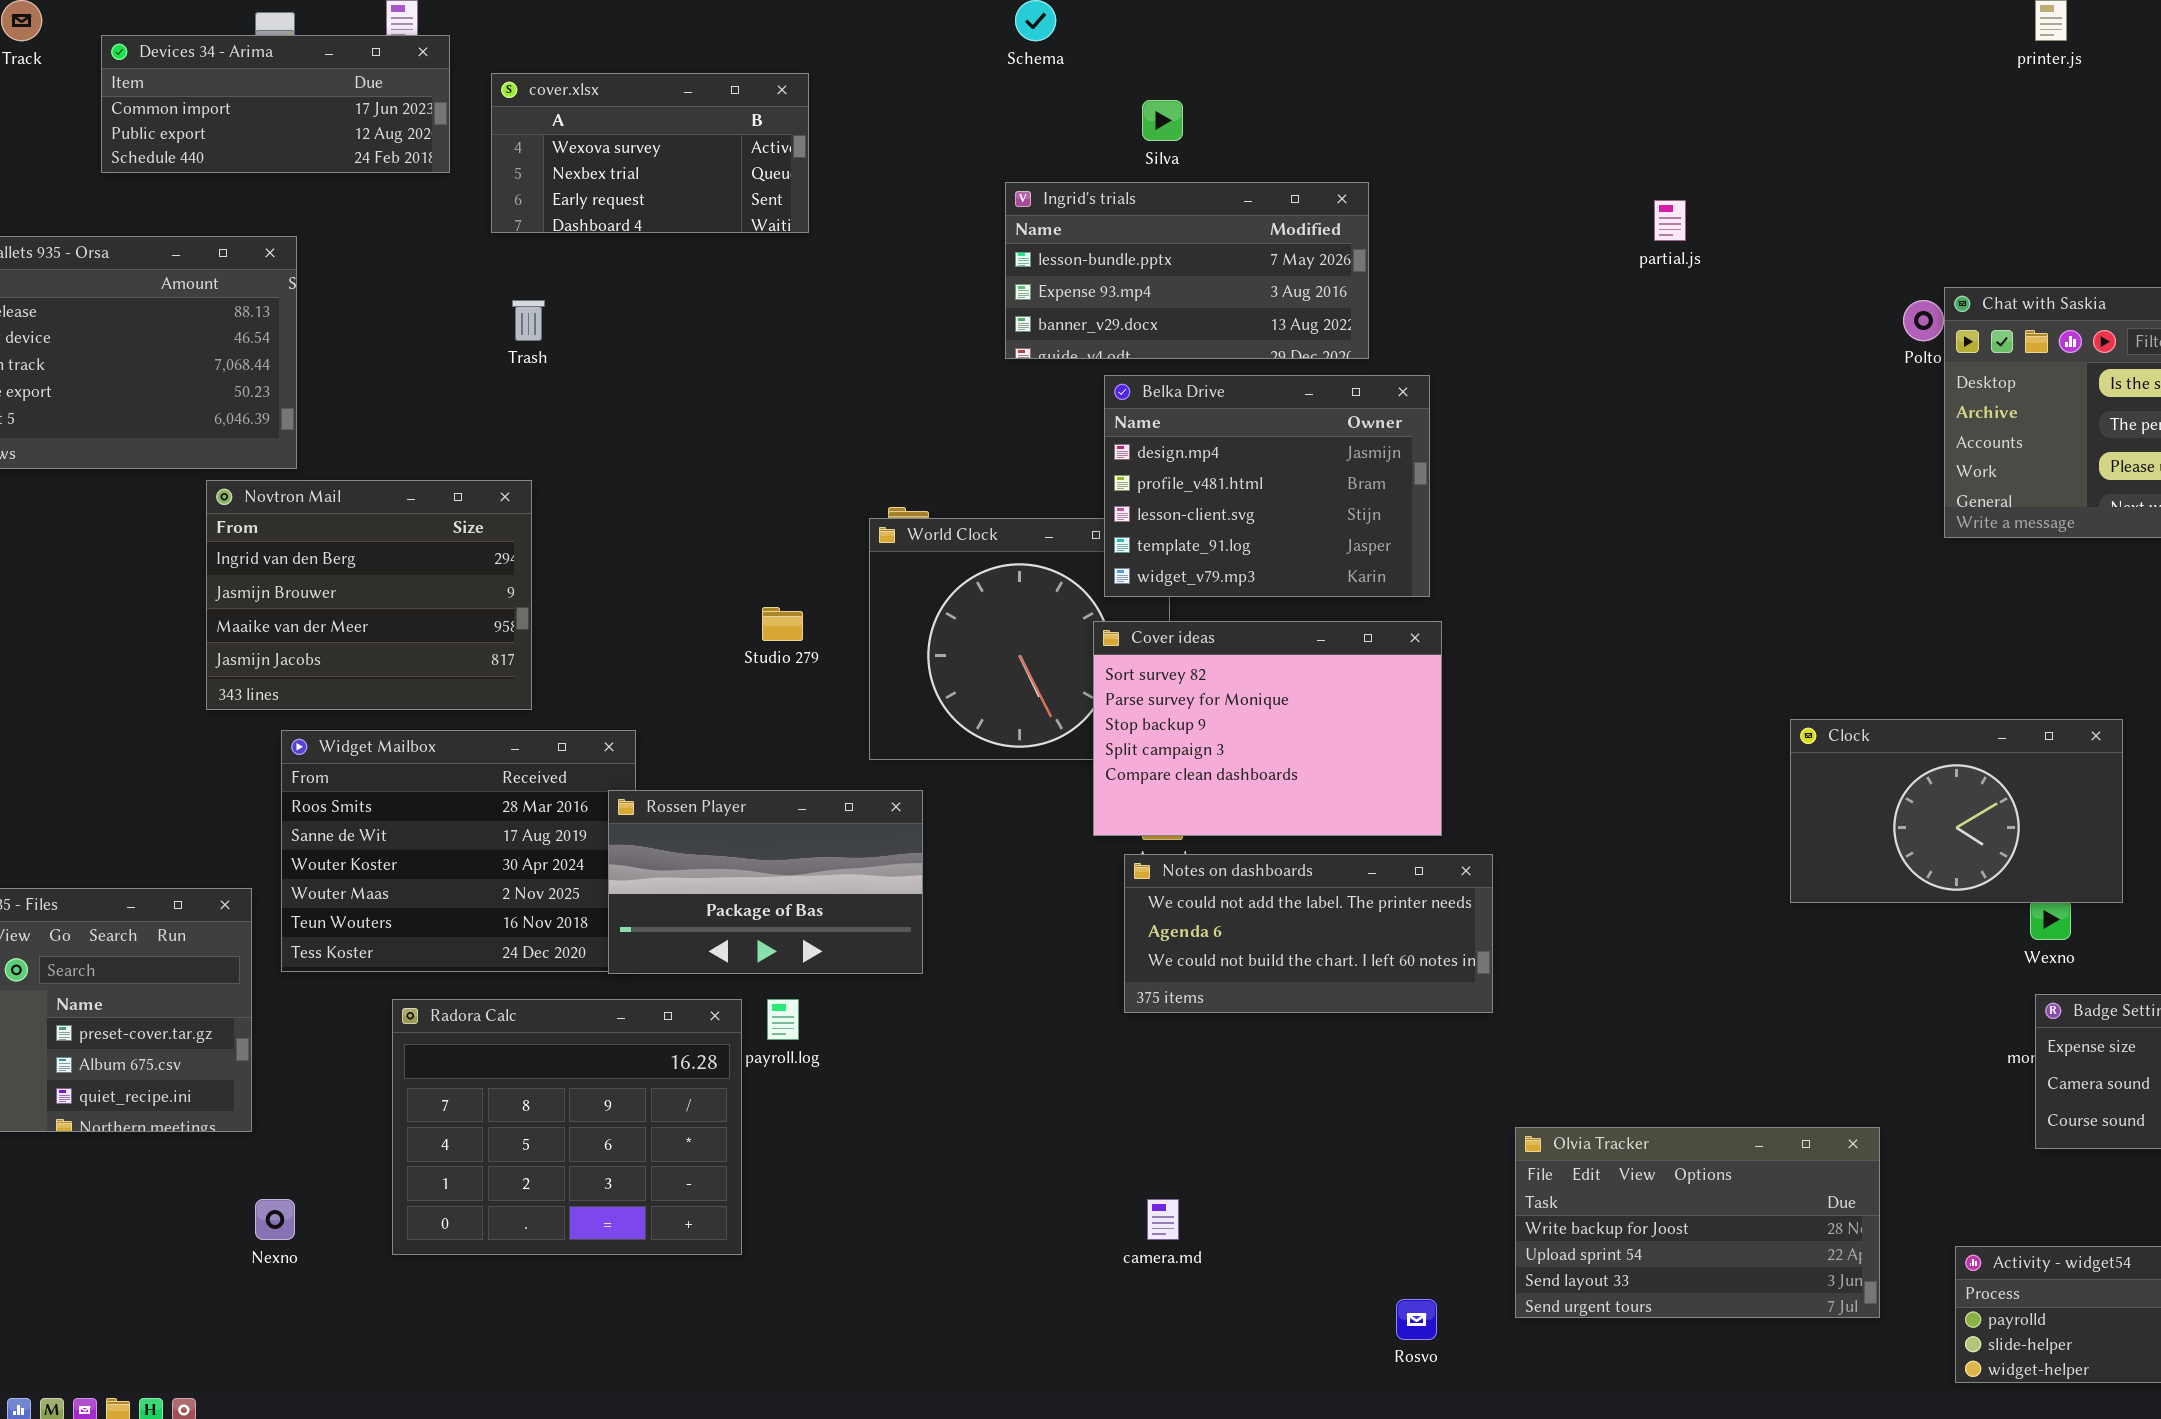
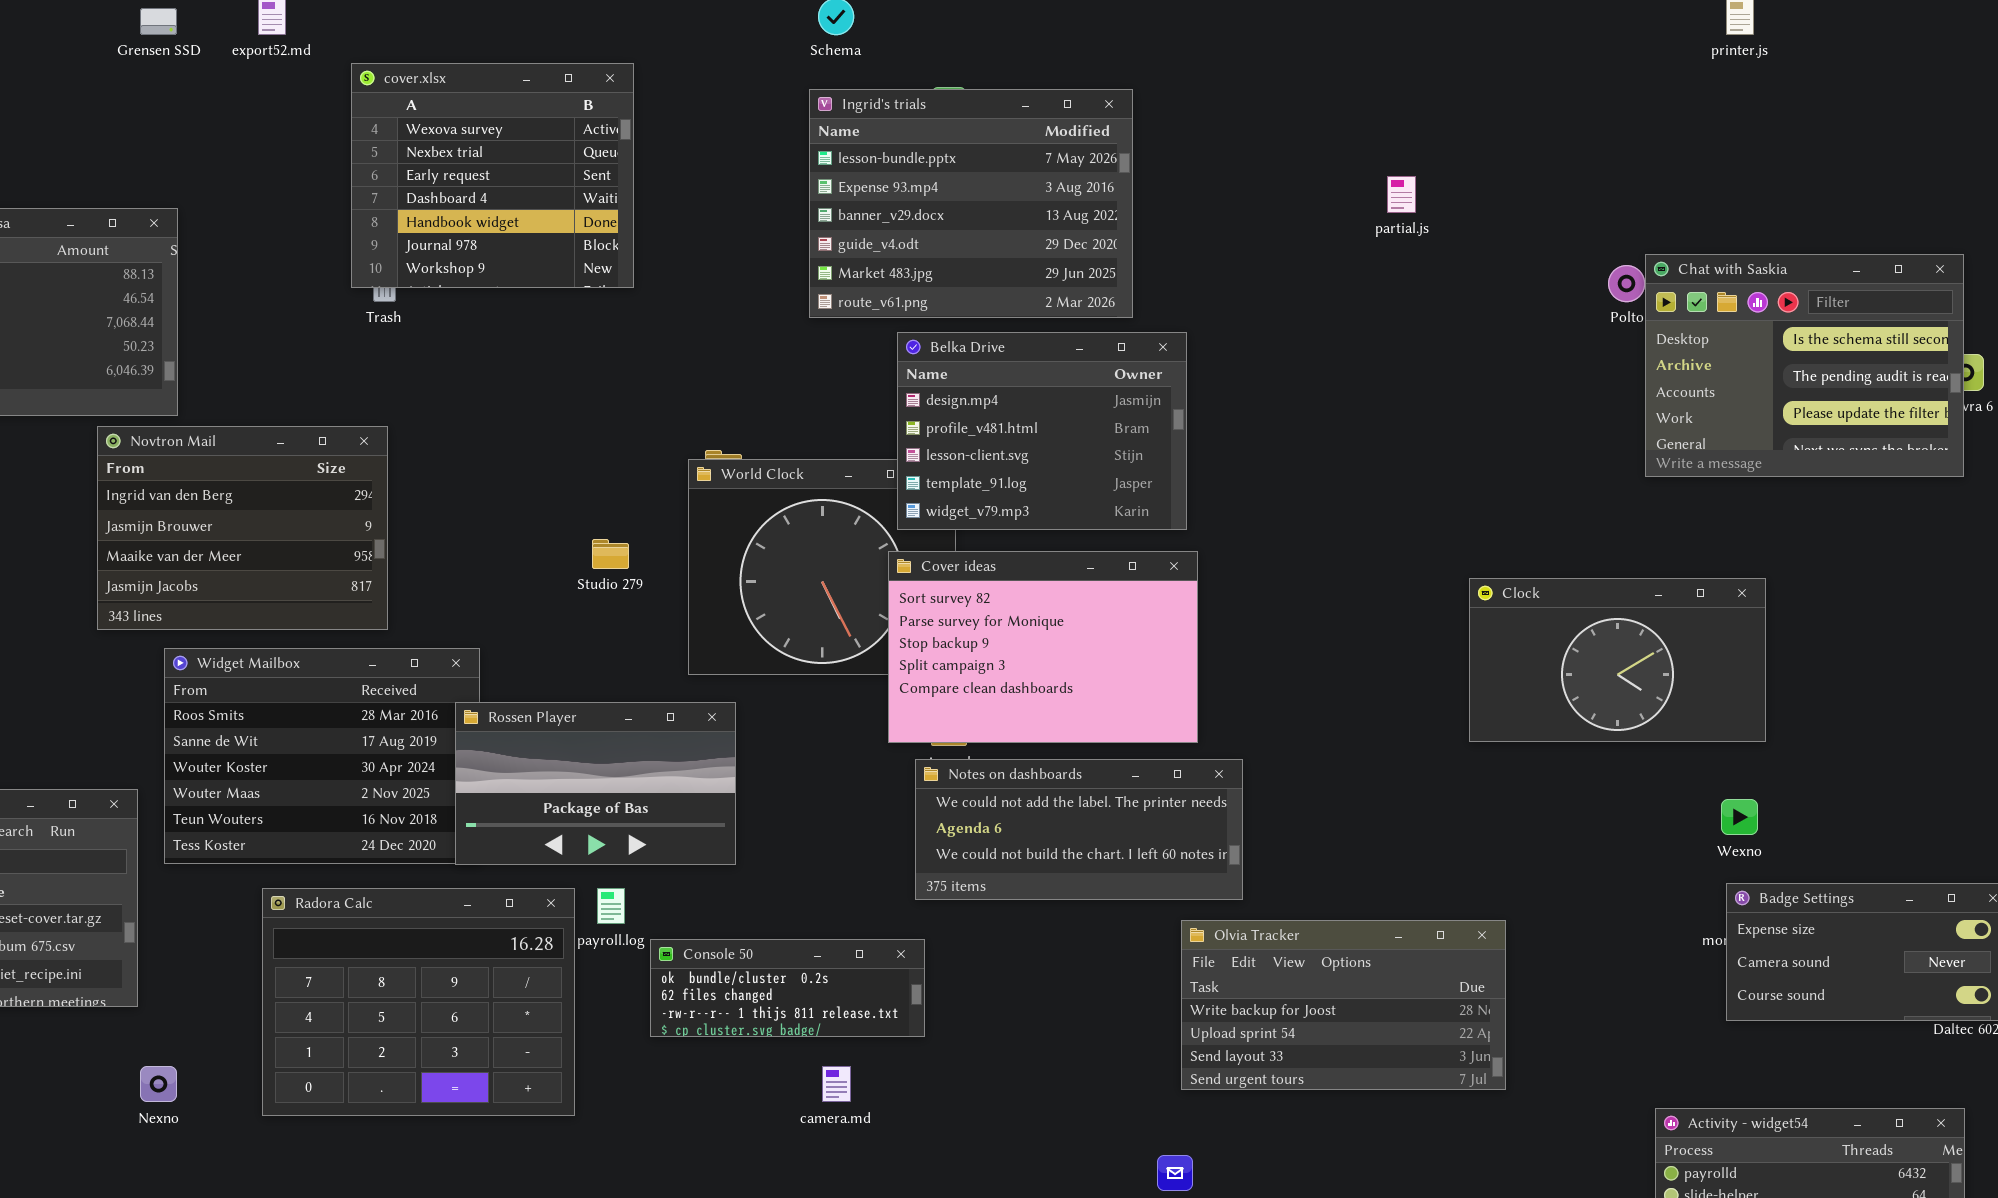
Devices 34 - Arima: [101,35,450,173] -> none, closed
cover.xlsx: [491,73,809,233] -> [351,63,634,288], resized
Ingrid's trials: [1005,182,1369,359] -> [809,89,1133,318], resized
Clock: [1790,719,2123,903] -> [1469,578,1766,742], moved
Console 50: none -> [650,939,925,1037], opened
Olvia Tracker: [1515,1127,1880,1318] -> [1181,920,1506,1090], moved
camera.md: [1147,1199,1179,1240] -> [822,1066,851,1102], moved

